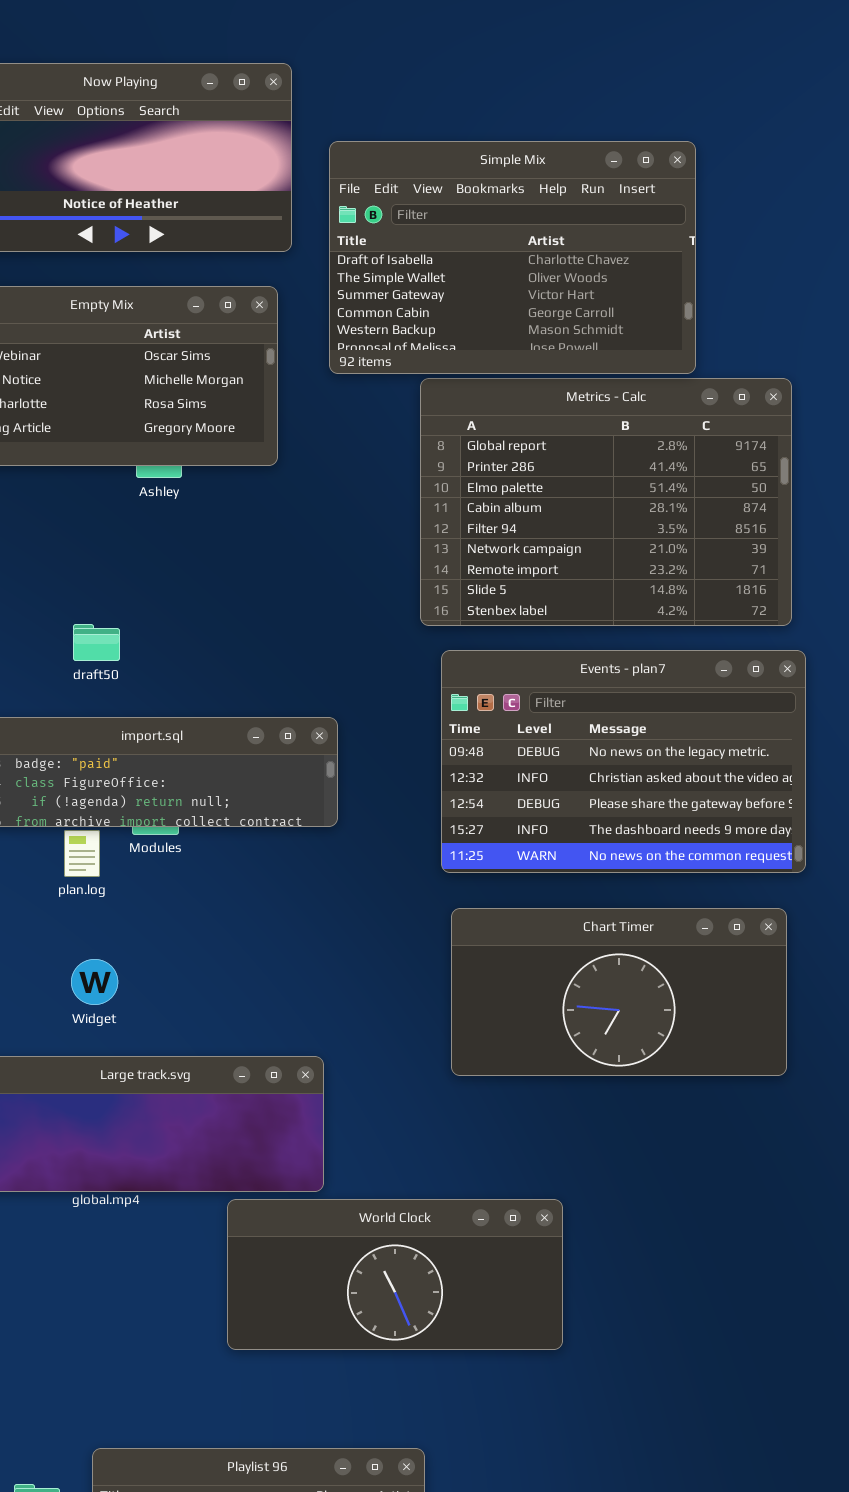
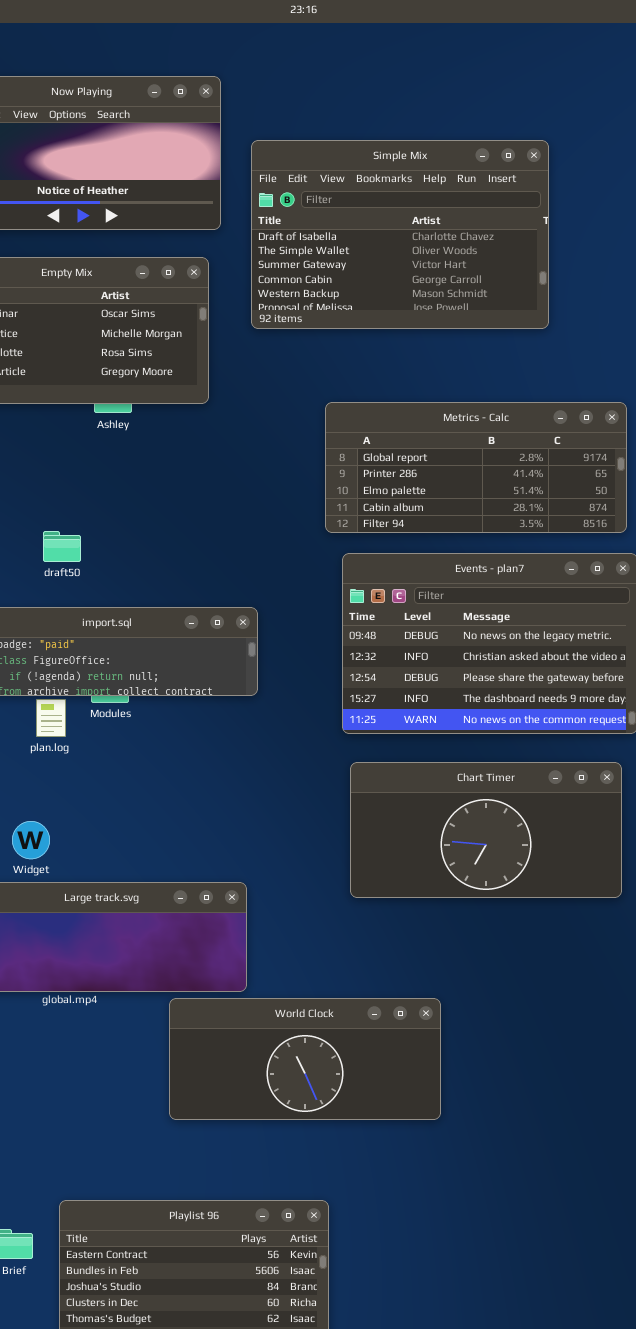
Metrics - Calc: [420,378,792,626] -> [325,402,627,533], resized
Widget: [71,959,118,1005] -> [12,821,50,859], moved

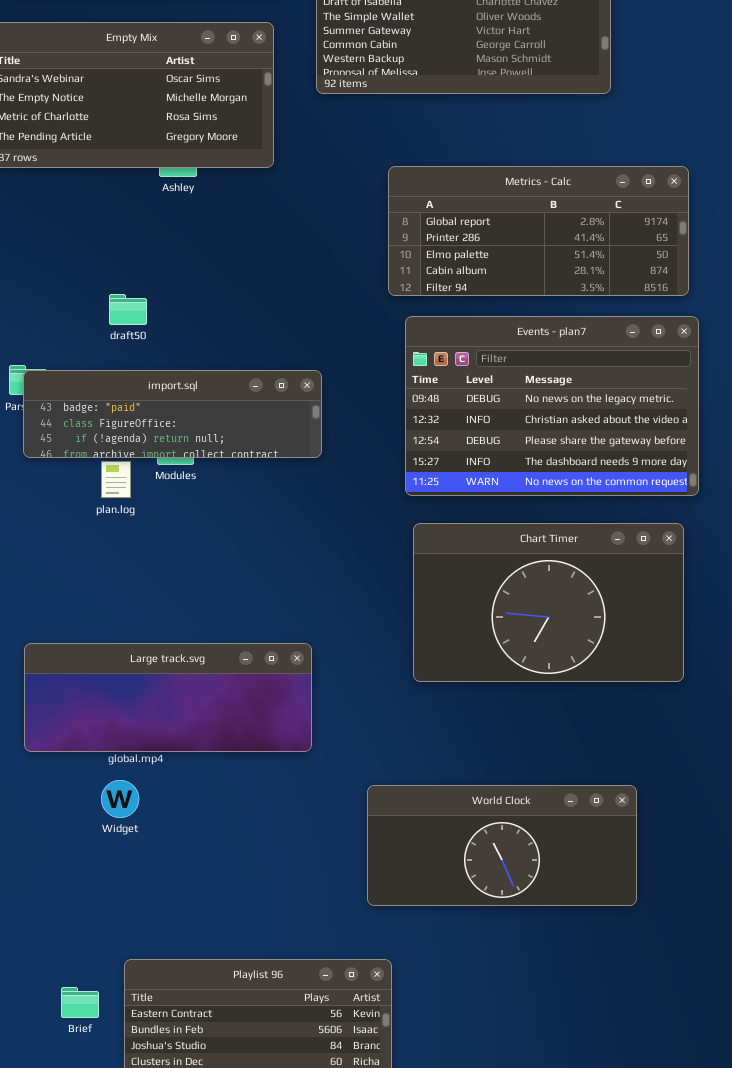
Chart Timer: [350,762,622,898] -> [413,523,684,682], resized
Widget: [12,821,50,859] -> [101,780,139,818], moved
World Clock: [169,998,441,1120] -> [367,785,637,906], moved

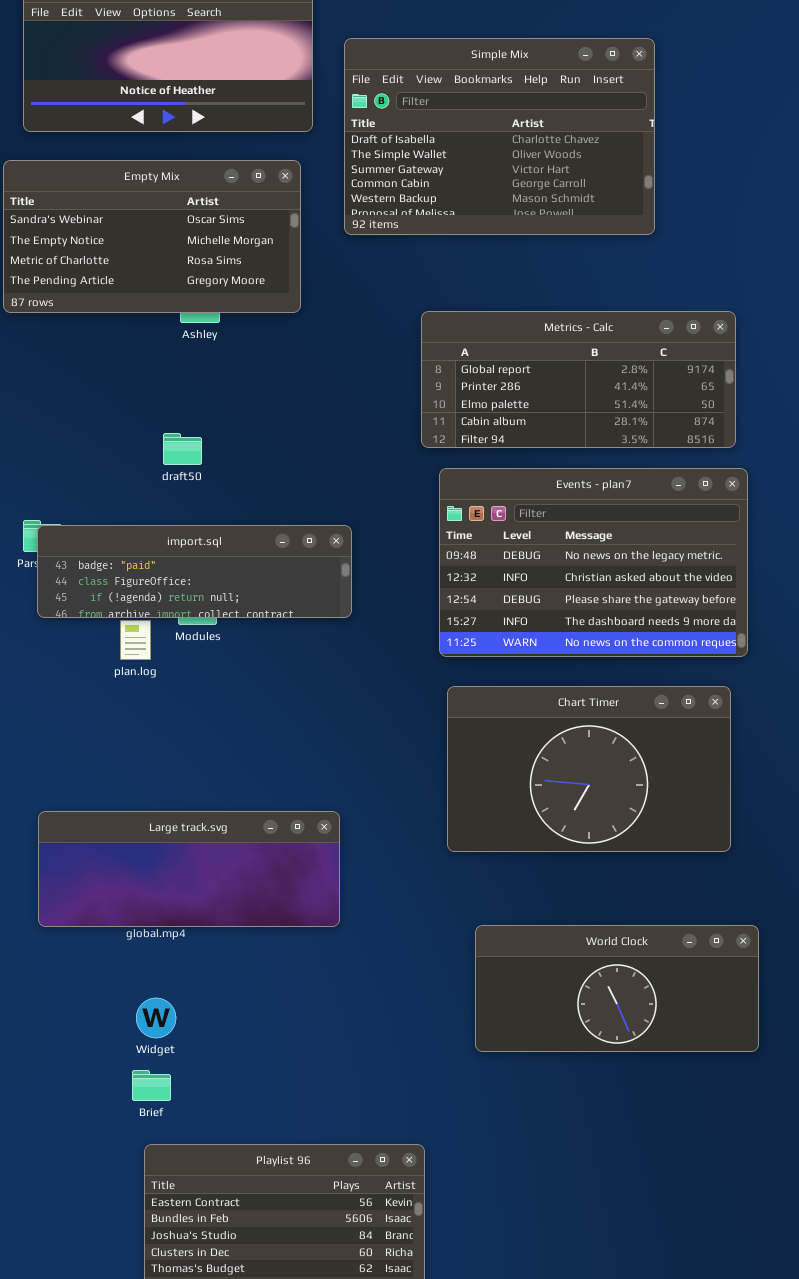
draft50: [109,294,147,325] -> [163,433,202,465], moved
Widget: [101,780,139,818] -> [136,998,176,1038], moved
World Clock: [367,785,637,906] -> [475,925,759,1052], moved
Brief: [61,987,99,1018] -> [132,1070,171,1101], moved

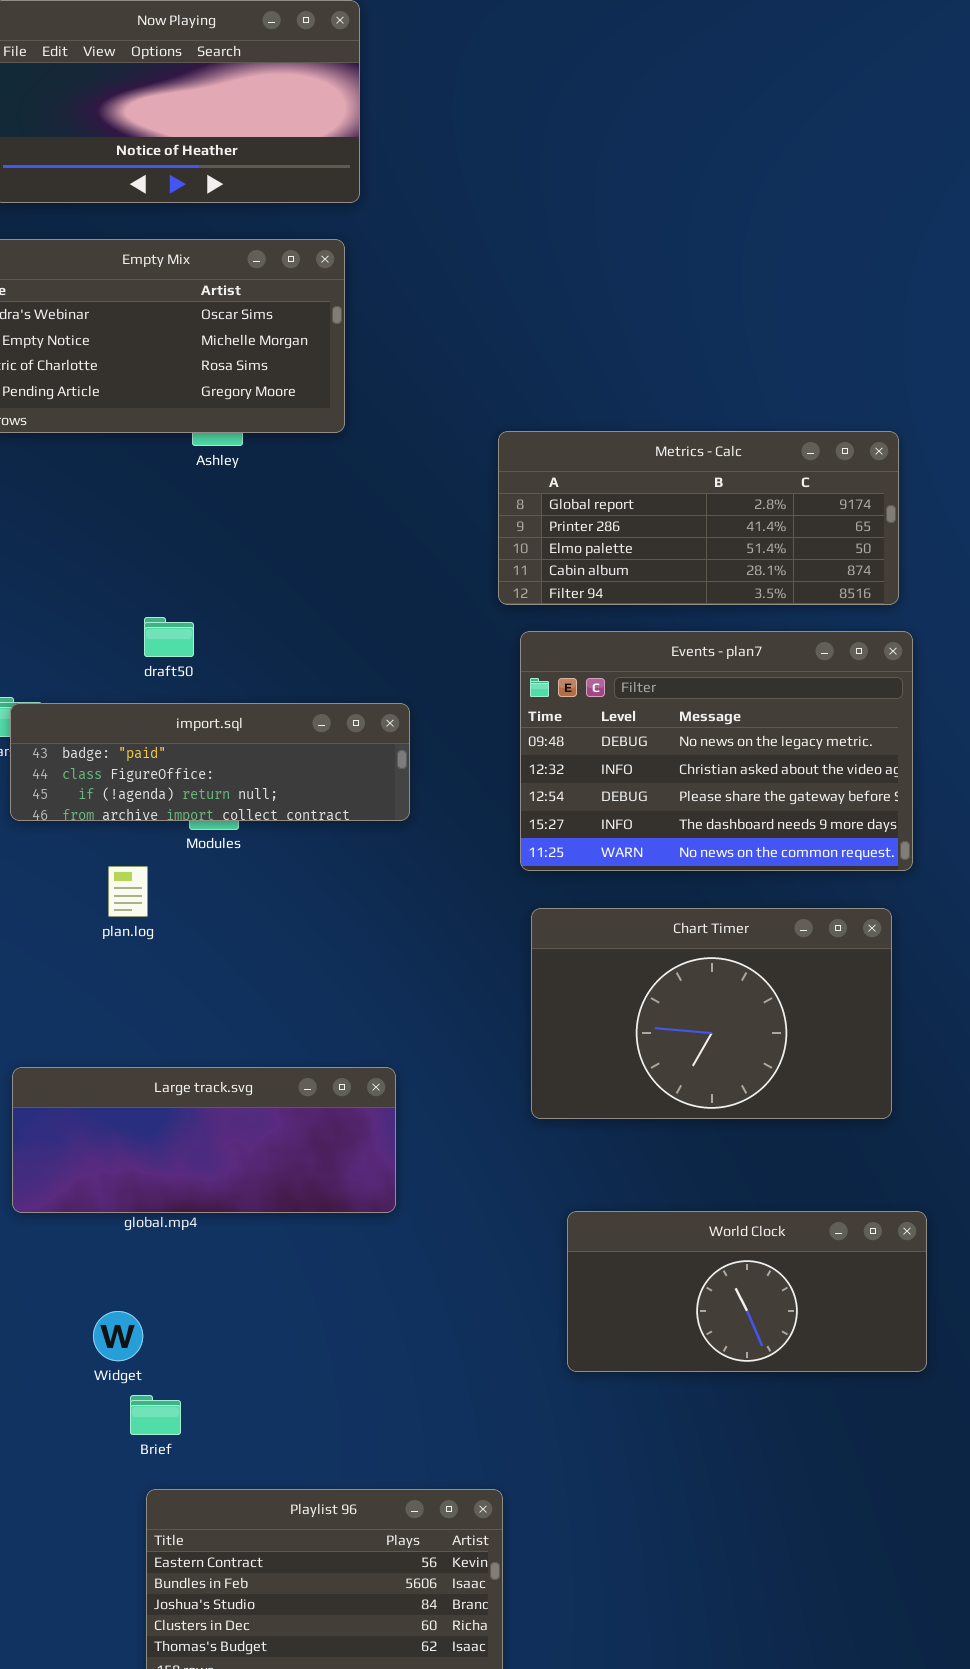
Simple Mix: [344,38,655,235] -> none, closed
draft50: [163,433,202,465] -> [144,617,194,657], moved
plan.log: [120,620,151,660] -> [108,866,148,917], moved
Widget: [136,998,176,1038] -> [93,1311,143,1361], moved

